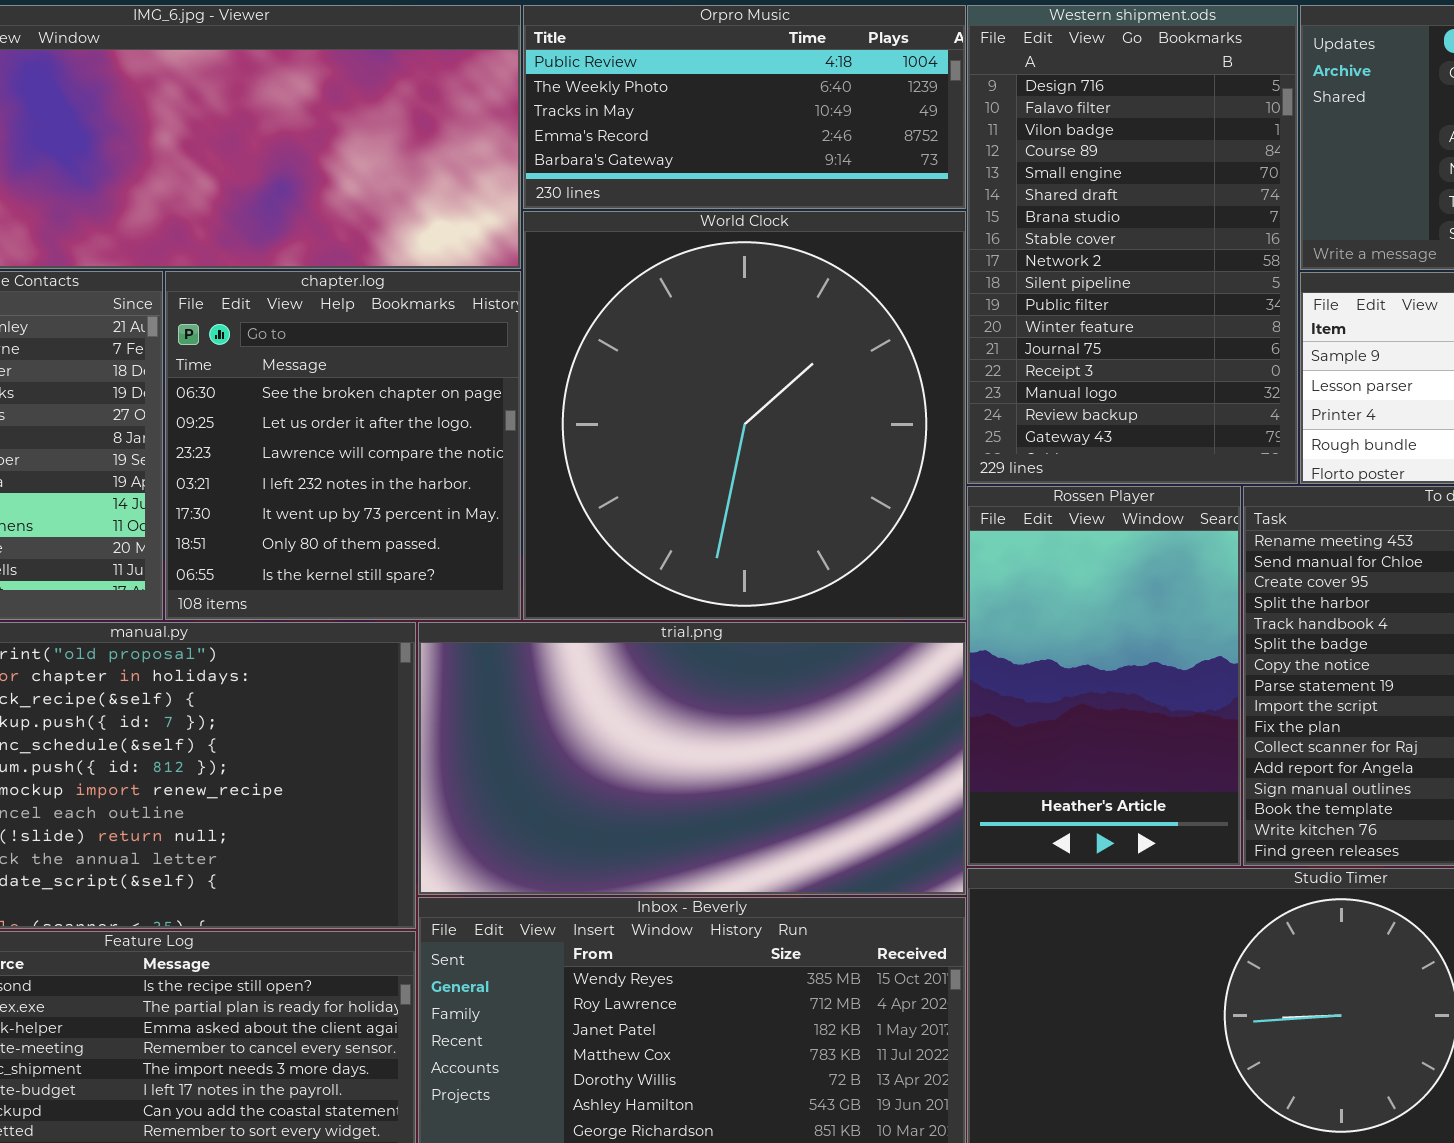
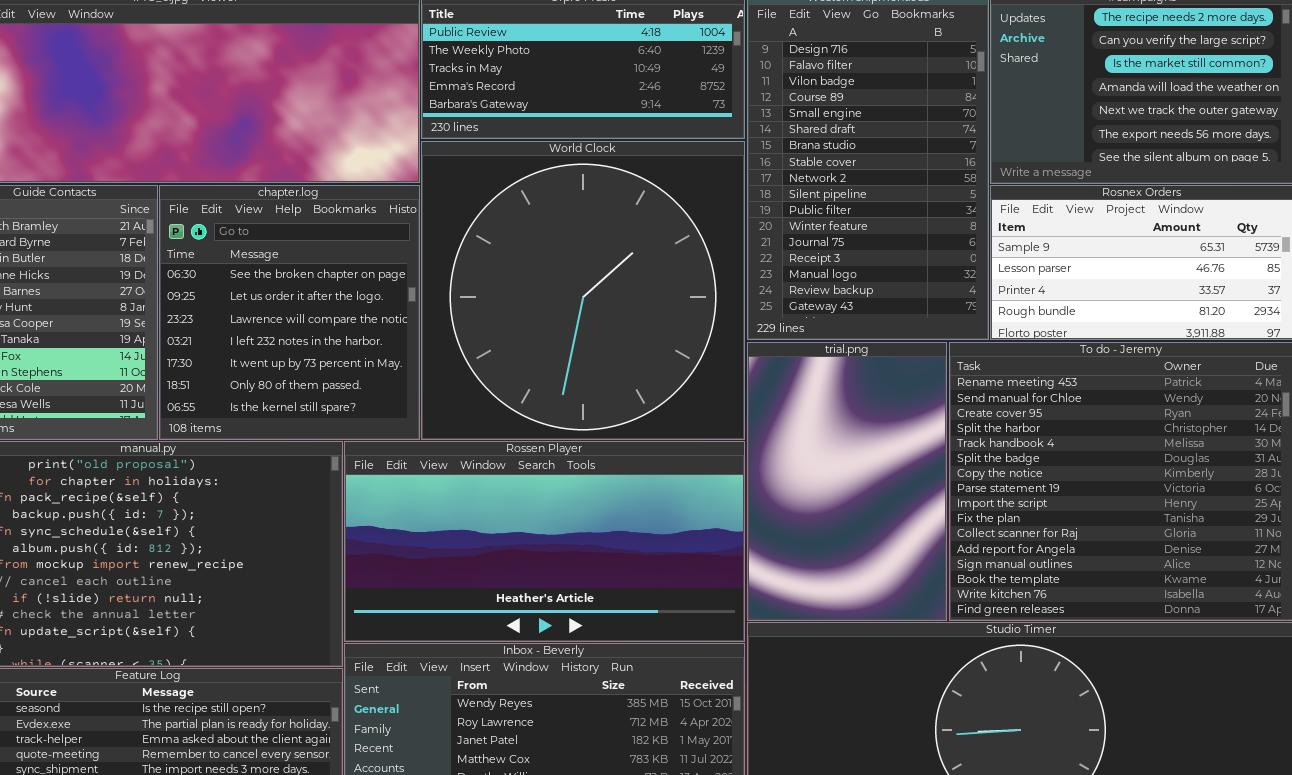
Rossen Player: [967,486,1241,866] -> [344,441,745,642], moved, resized
trial.png: [418,622,966,895] -> [747,342,947,621], moved, resized

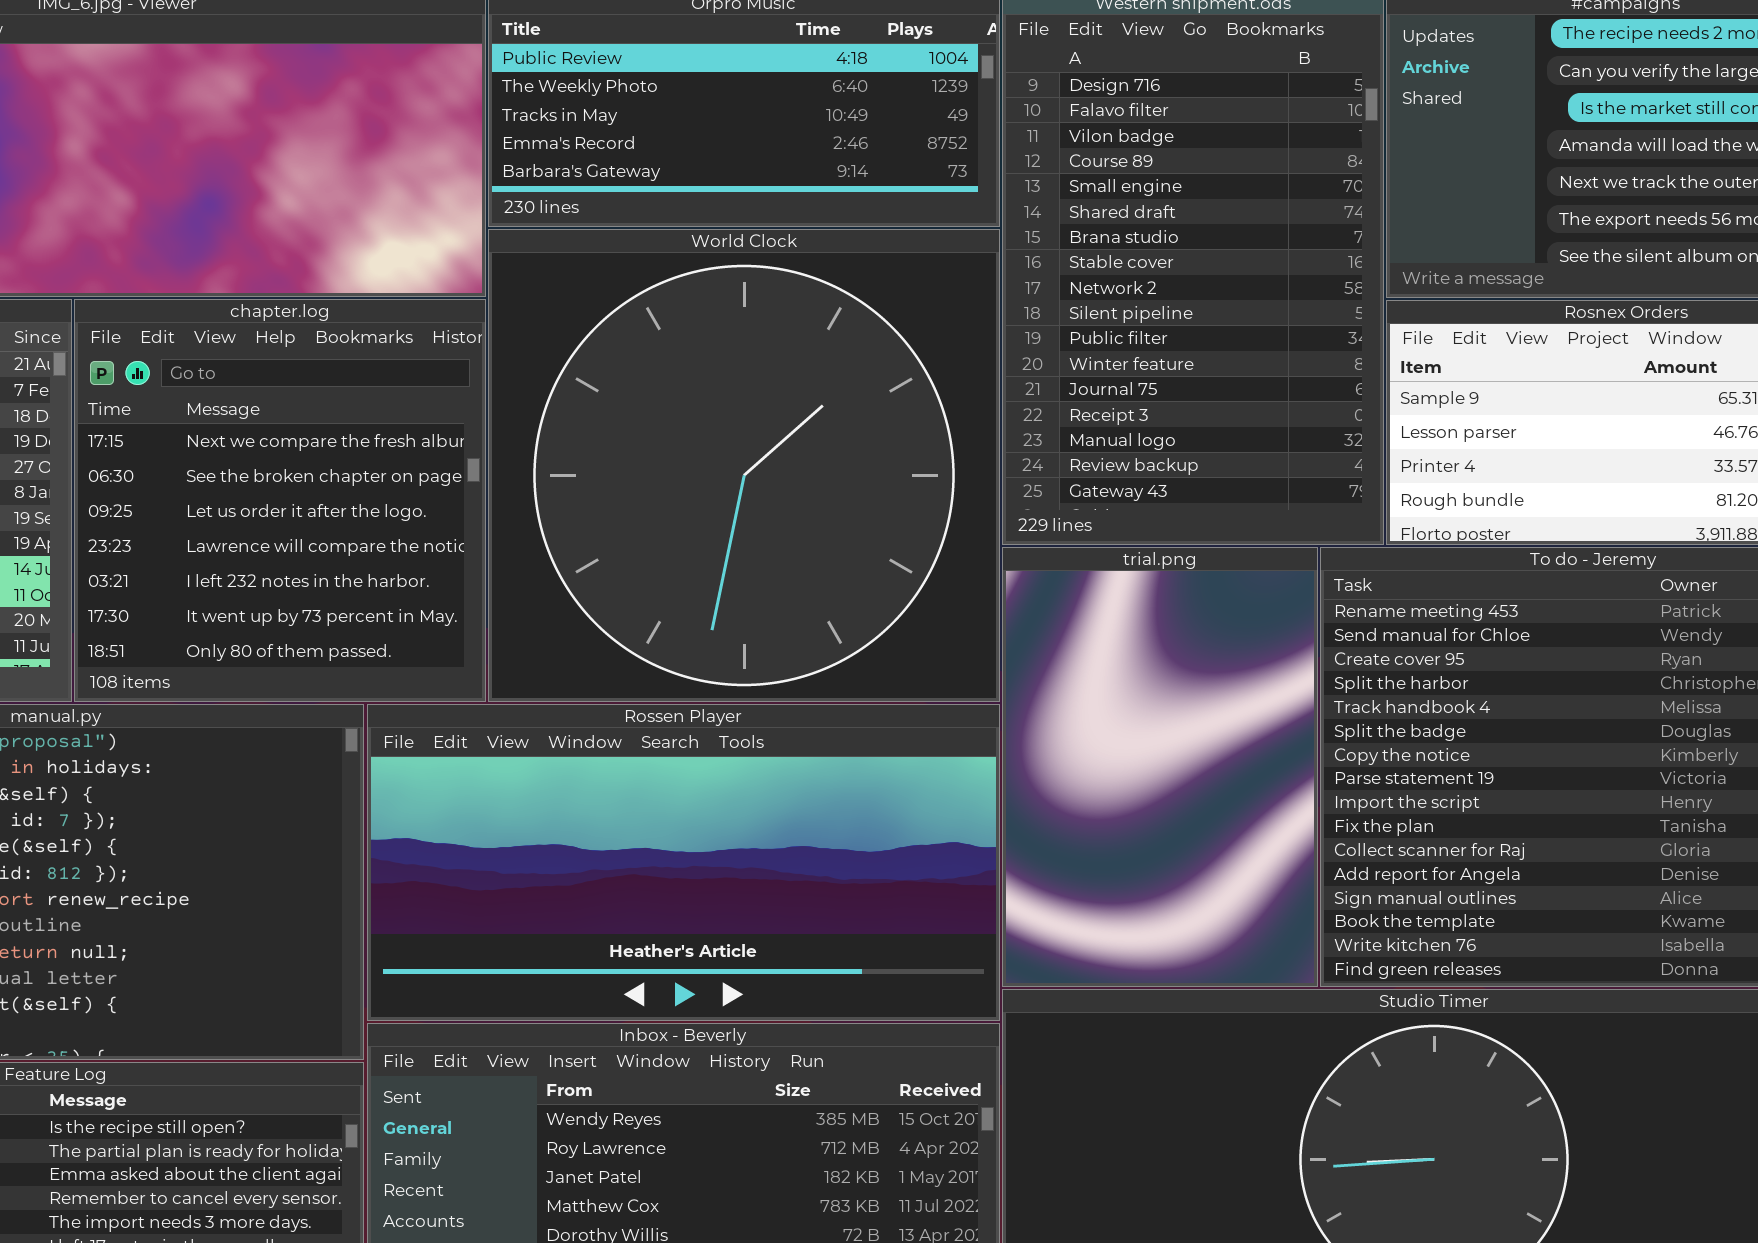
chapter.log: [159,185,420,440] -> [74,299,486,702], scrolled up 1 row

